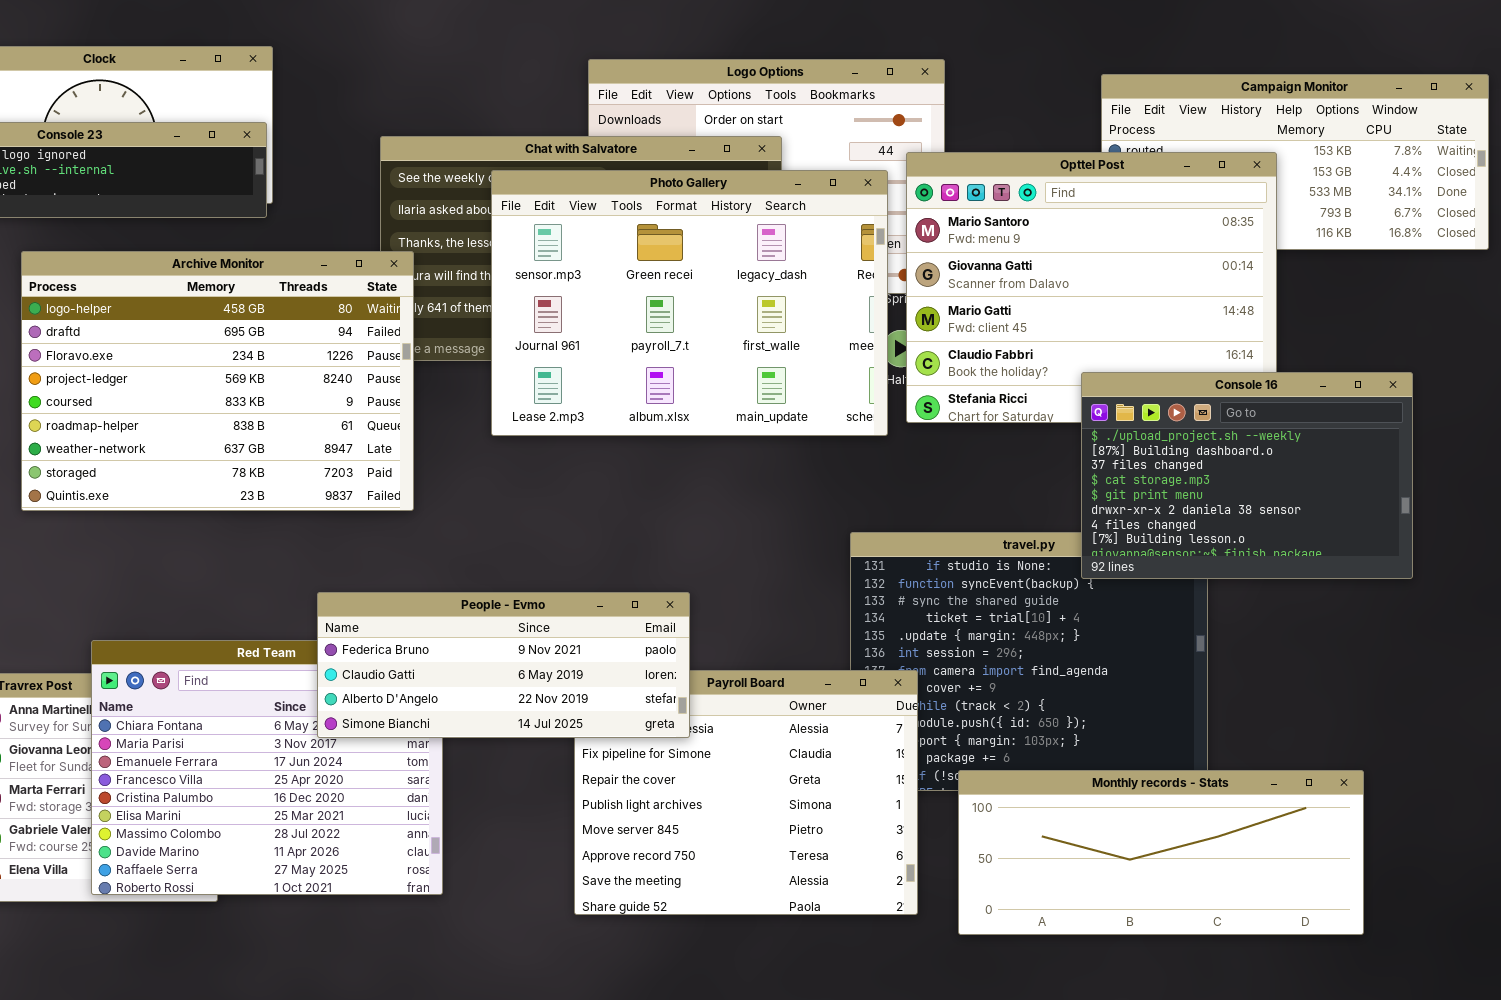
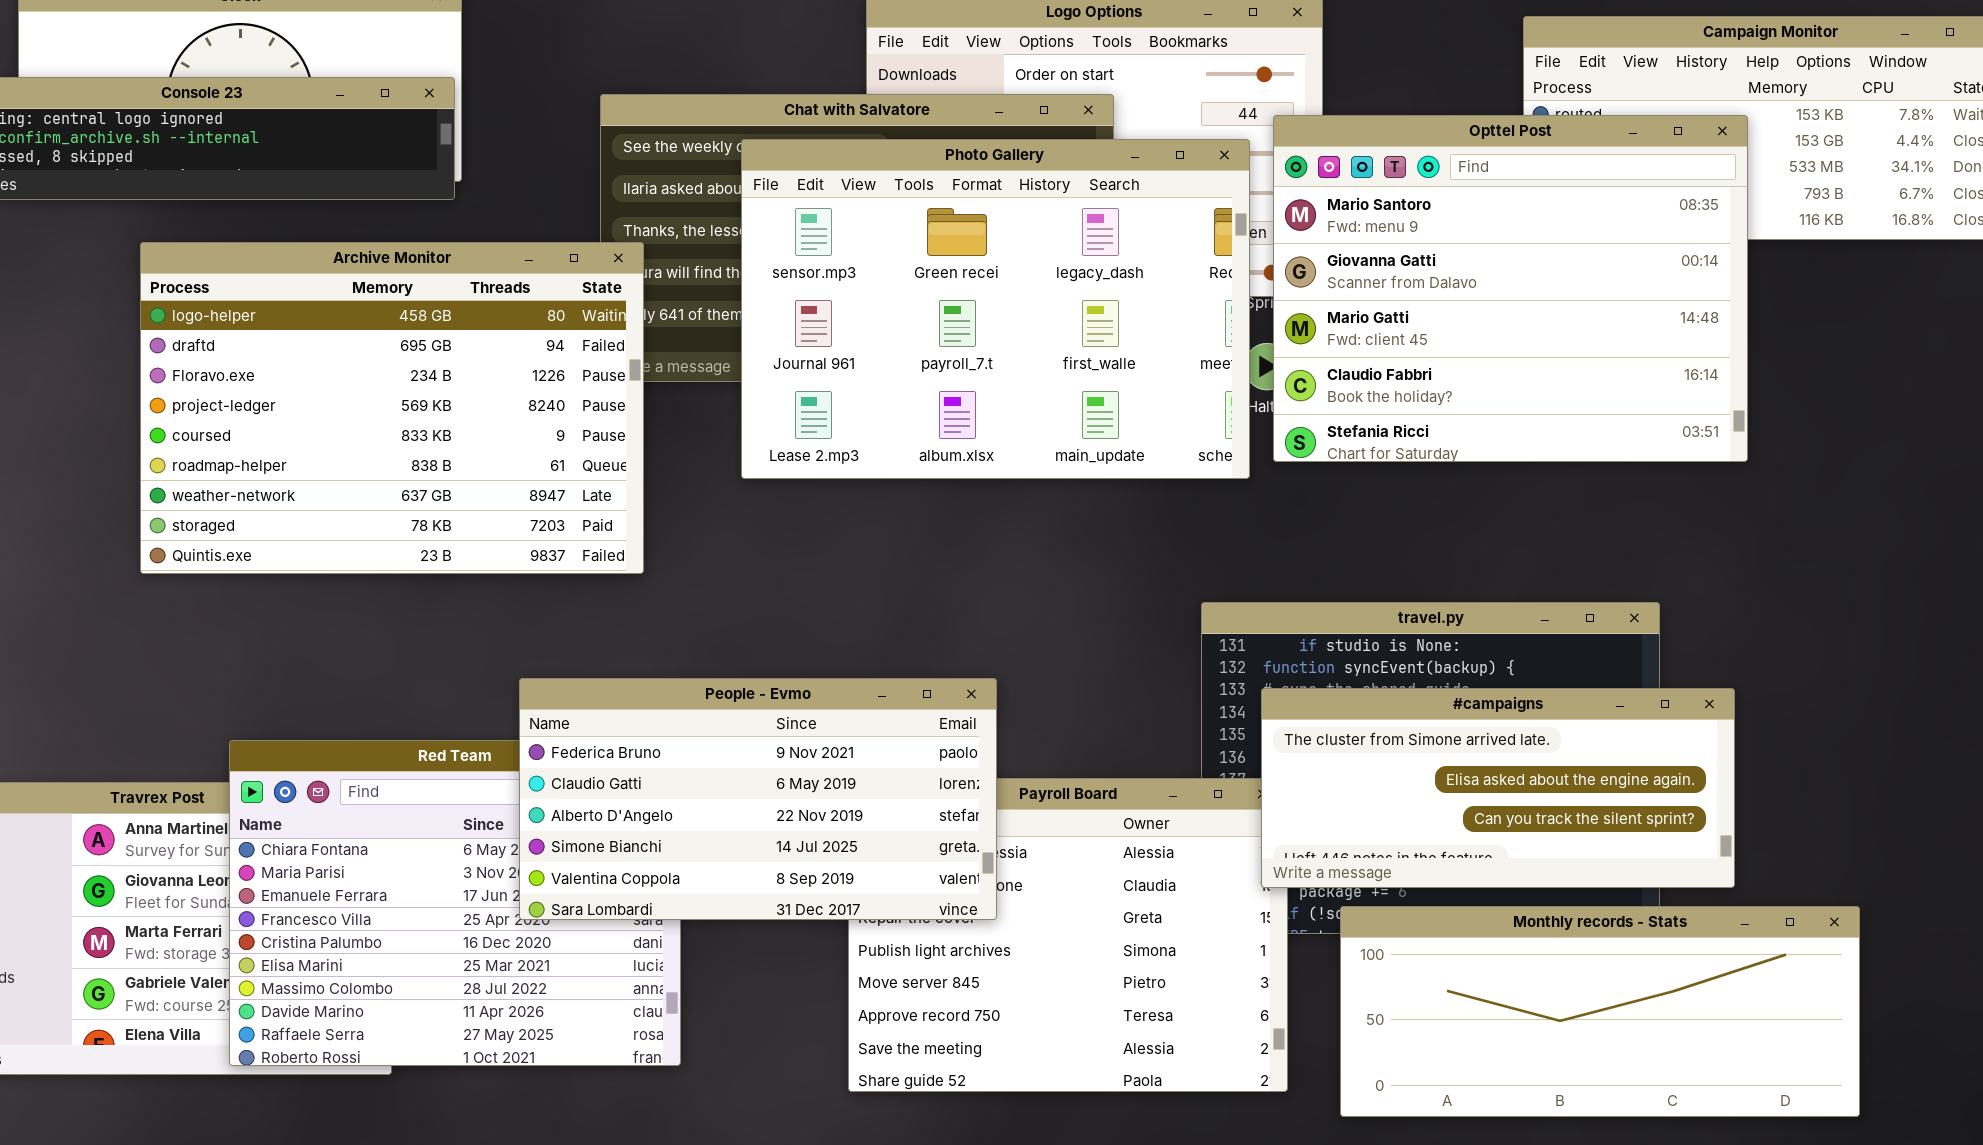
Console 16: [1081,372,1413,579] -> none, closed
People - Evmo: [317,592,690,738] -> [519,678,997,920], resized
#campaigns: none -> [1261,688,1735,888], opened

